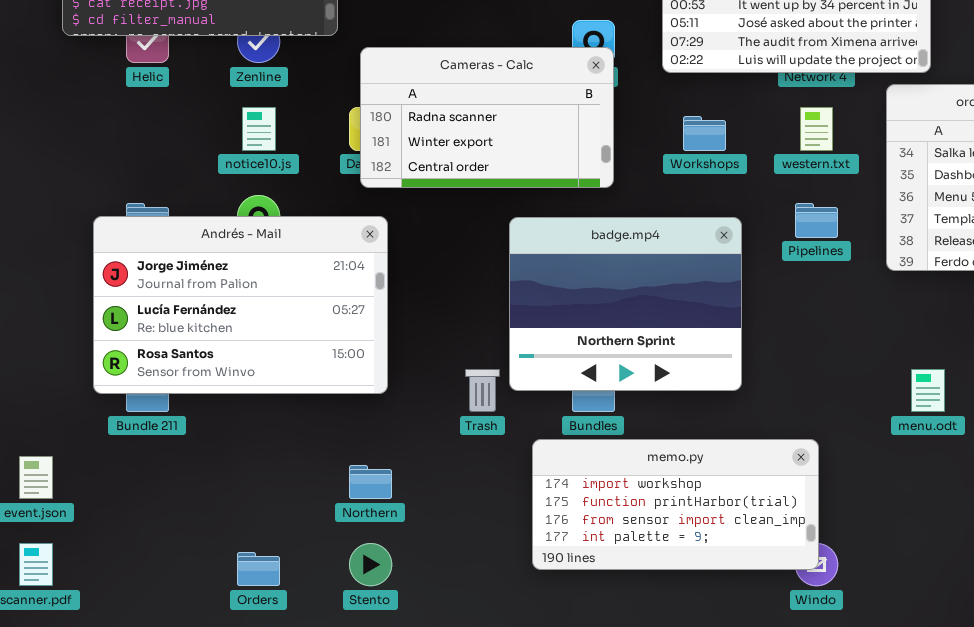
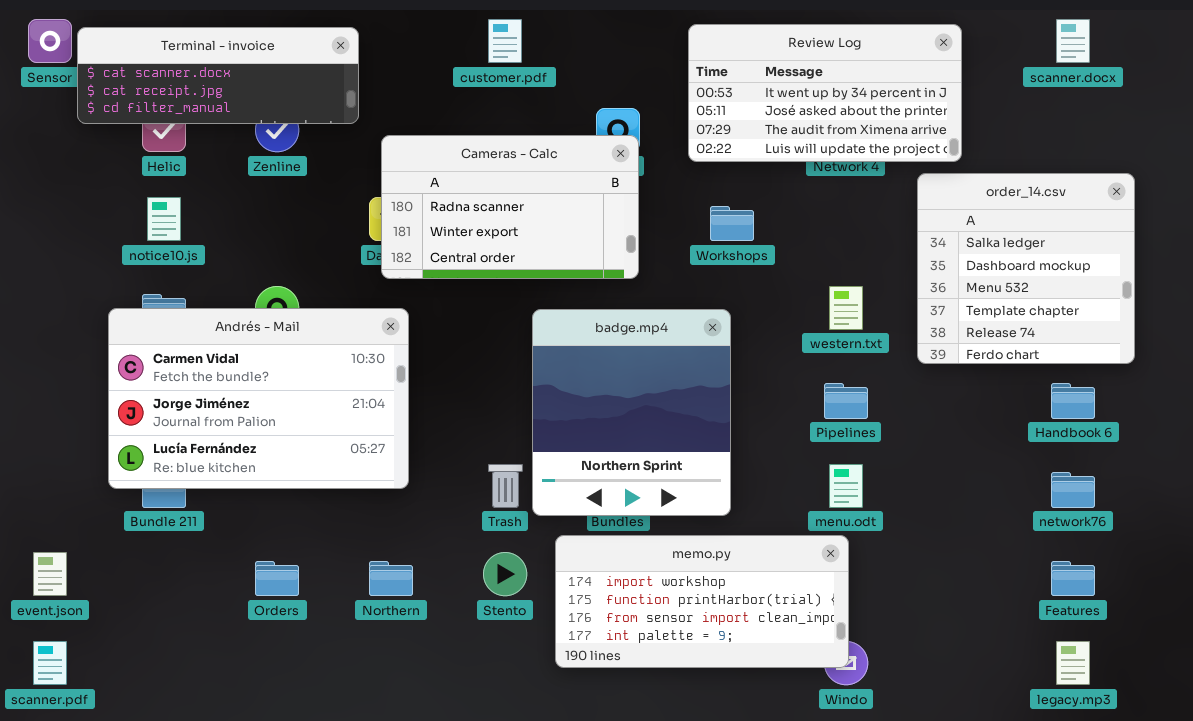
notice10.js: [242,107,276,151] -> [147,197,181,241], moved
western.txt: [800,107,833,151] -> [829,286,863,330], moved
Pipelines: [795,203,838,238] -> [824,383,868,419], moved
Andrés - Mail: [93,216,388,394] -> [108,308,409,489], scrolled up 1 row
badge.mp4: [509,217,742,391] -> [532,309,731,516], resized
menu.odt: [911,369,945,412] -> [829,464,863,508], moved
Stento: [349,543,392,586] -> [483,552,527,596], moved
Orders: [237,552,280,586] -> [255,561,299,596], moved

